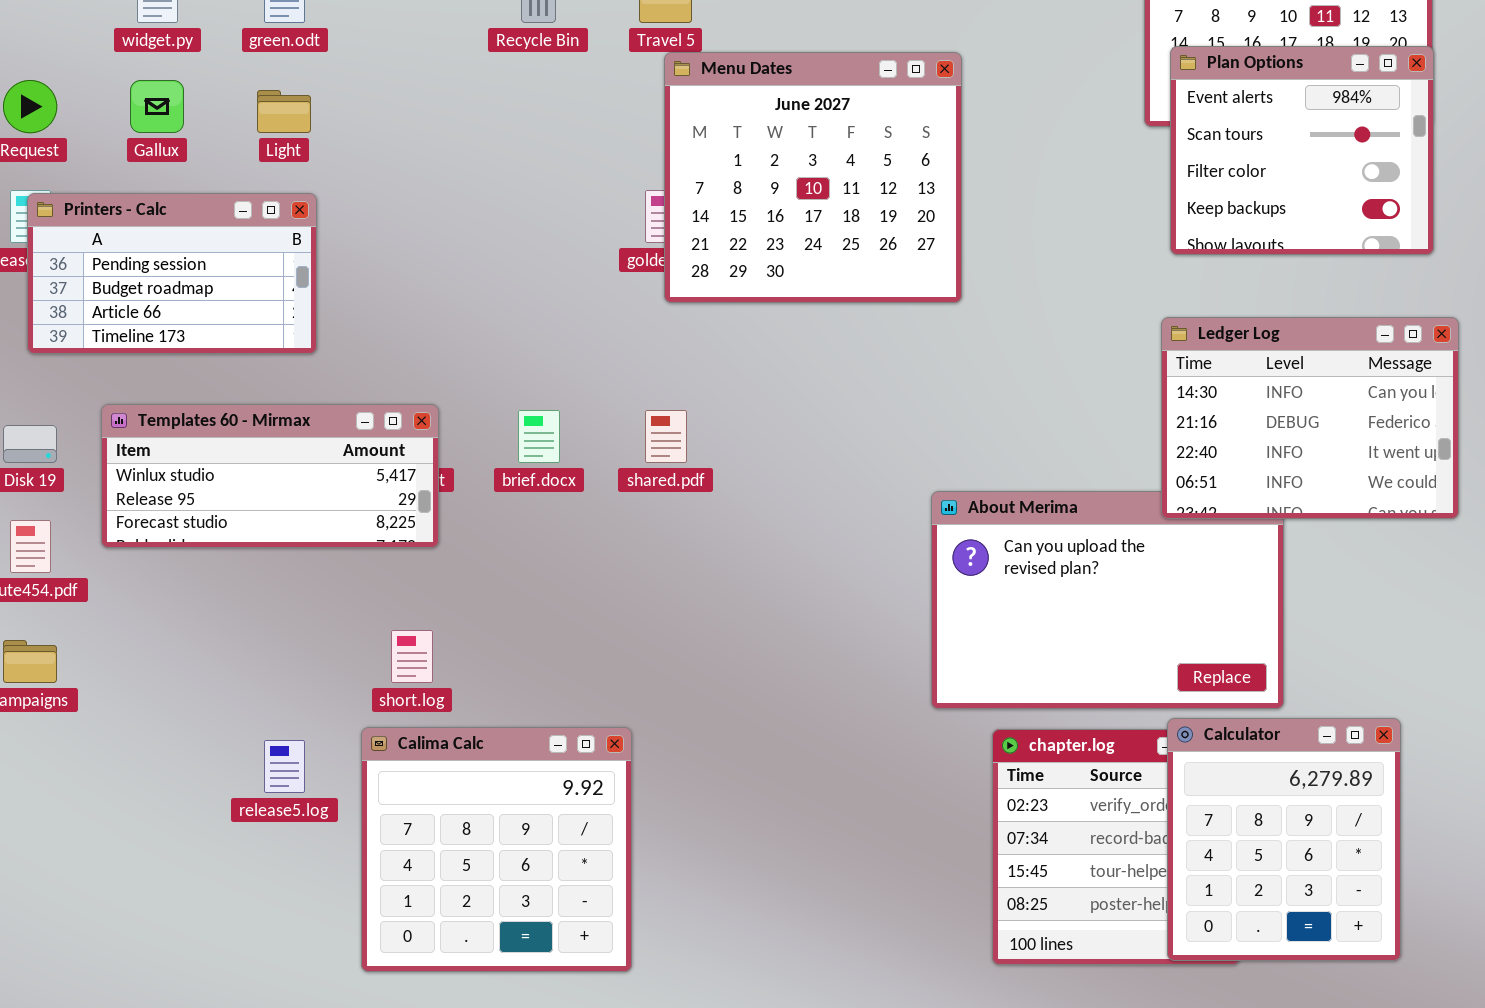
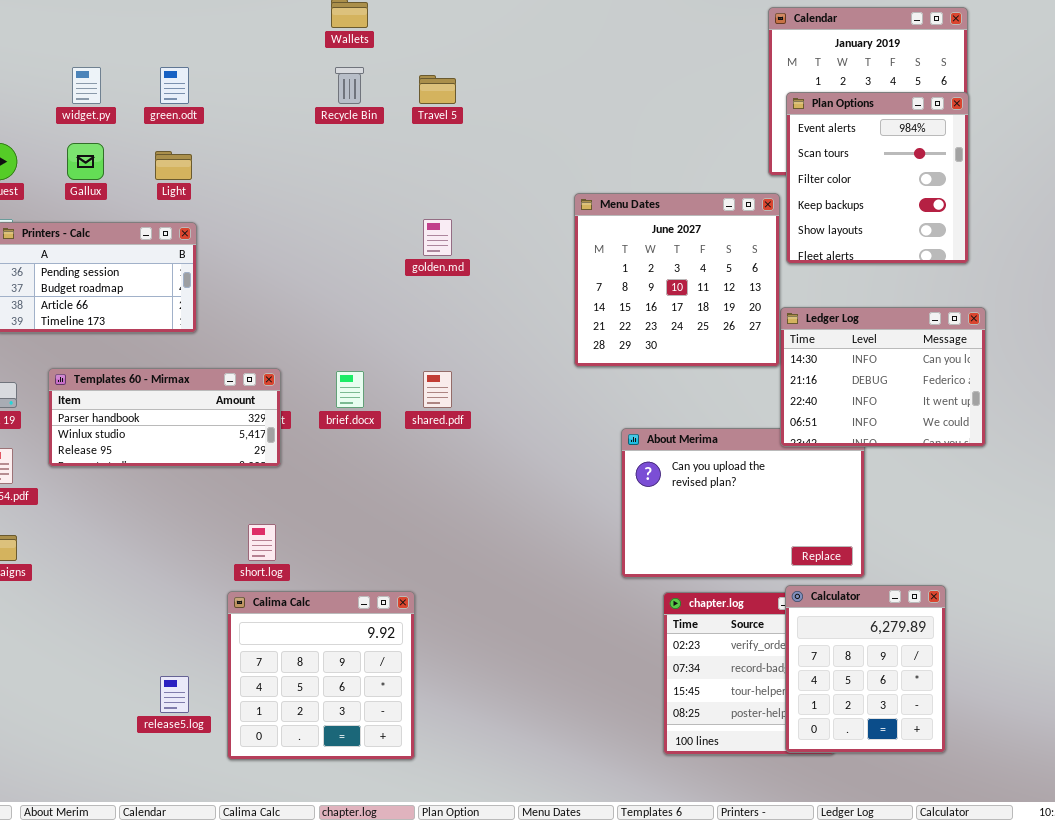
Plan Options: [1170,46,1434,255] -> [786,92,969,264], resized
Menu Dates: [664,52,962,303] -> [574,193,780,367], moved
Templates 60 - Mirmax: [101,404,439,548] -> [48,368,281,467], scrolled up 1 row
release5.log: [264,740,305,793] -> [160,676,189,713], moved

